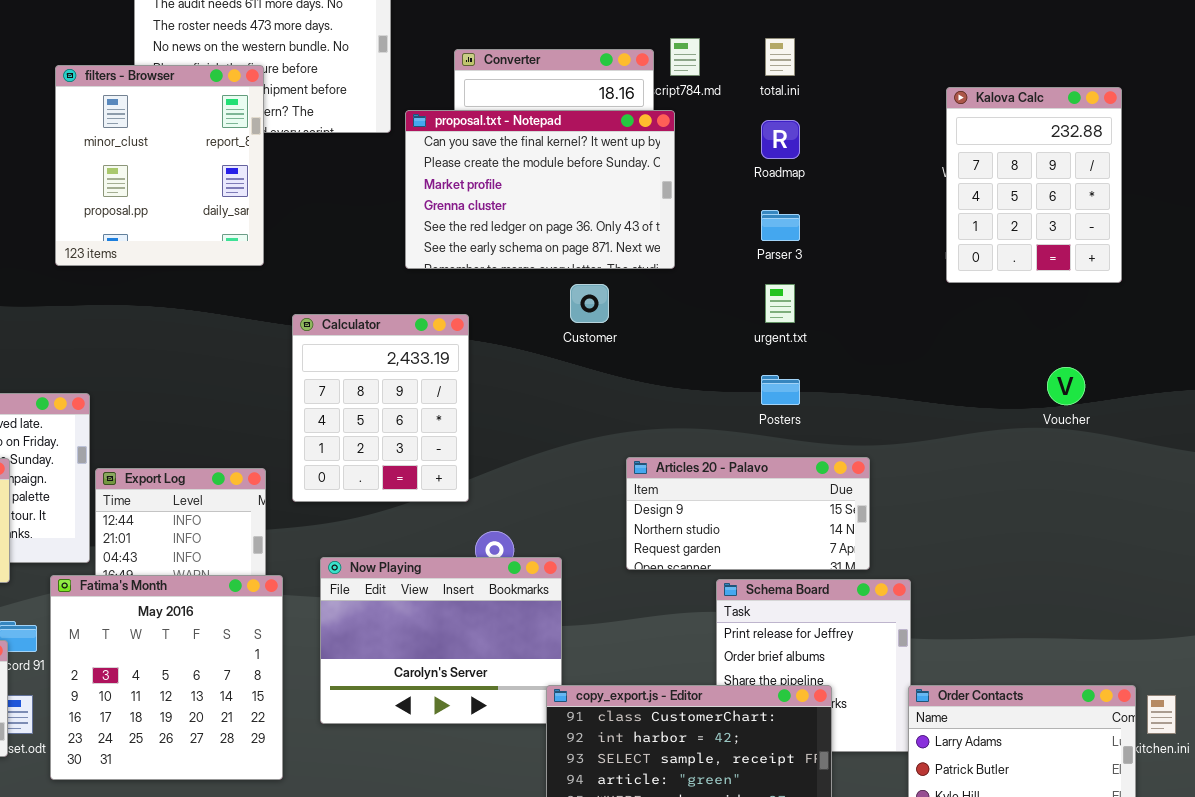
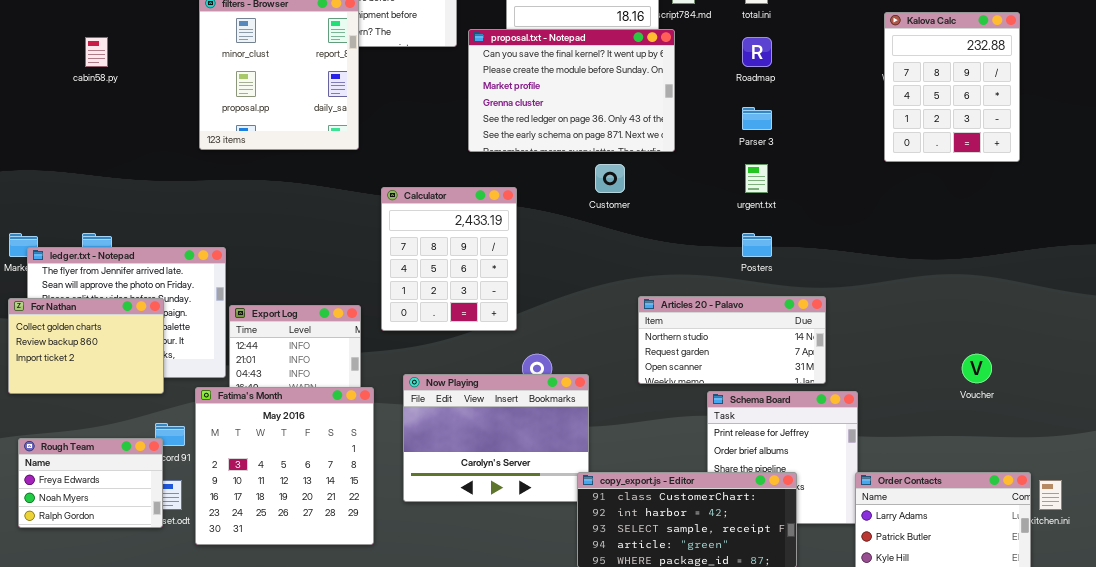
Voucher: [1047,367,1085,405] -> [962,354,992,383], moved
Articles 20 - Palavo: [626,457,870,570] -> [638,296,826,384], scrolled down 1 row

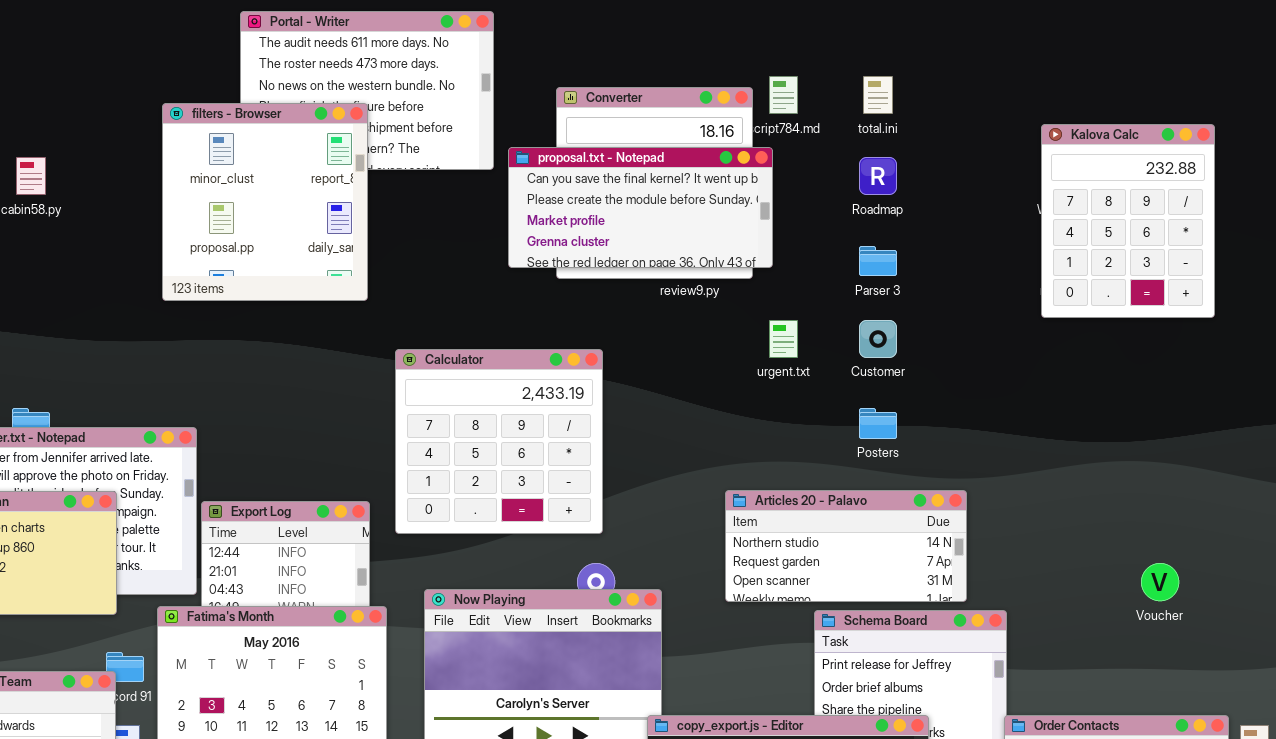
proposal.txt - Notepad: [468,29,675,152] -> [508,147,773,268], resized
Customer: [595,164,625,193] -> [859,320,897,358], moved
urgent.txt: [745,164,768,193] -> [769,320,798,358], moved
Calculator: [381,187,517,331] -> [395,349,603,534], resized

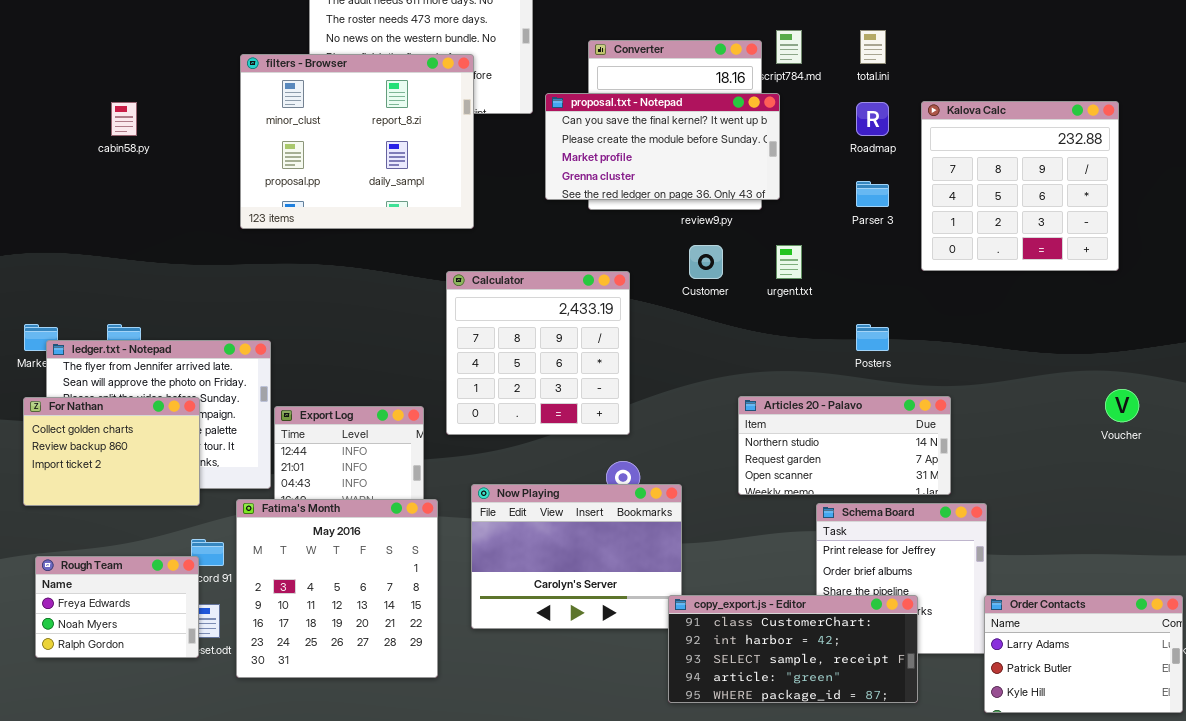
filters - Browser: [162,103,368,301] -> [240,54,474,229], resized
Kalova Calc: [1041,124,1215,318] -> [921,101,1119,271], moved, resized
Customer: [859,320,897,358] -> [689,245,723,279], moved
Voucher: [1141,563,1179,601] -> [1105,389,1139,422], moved

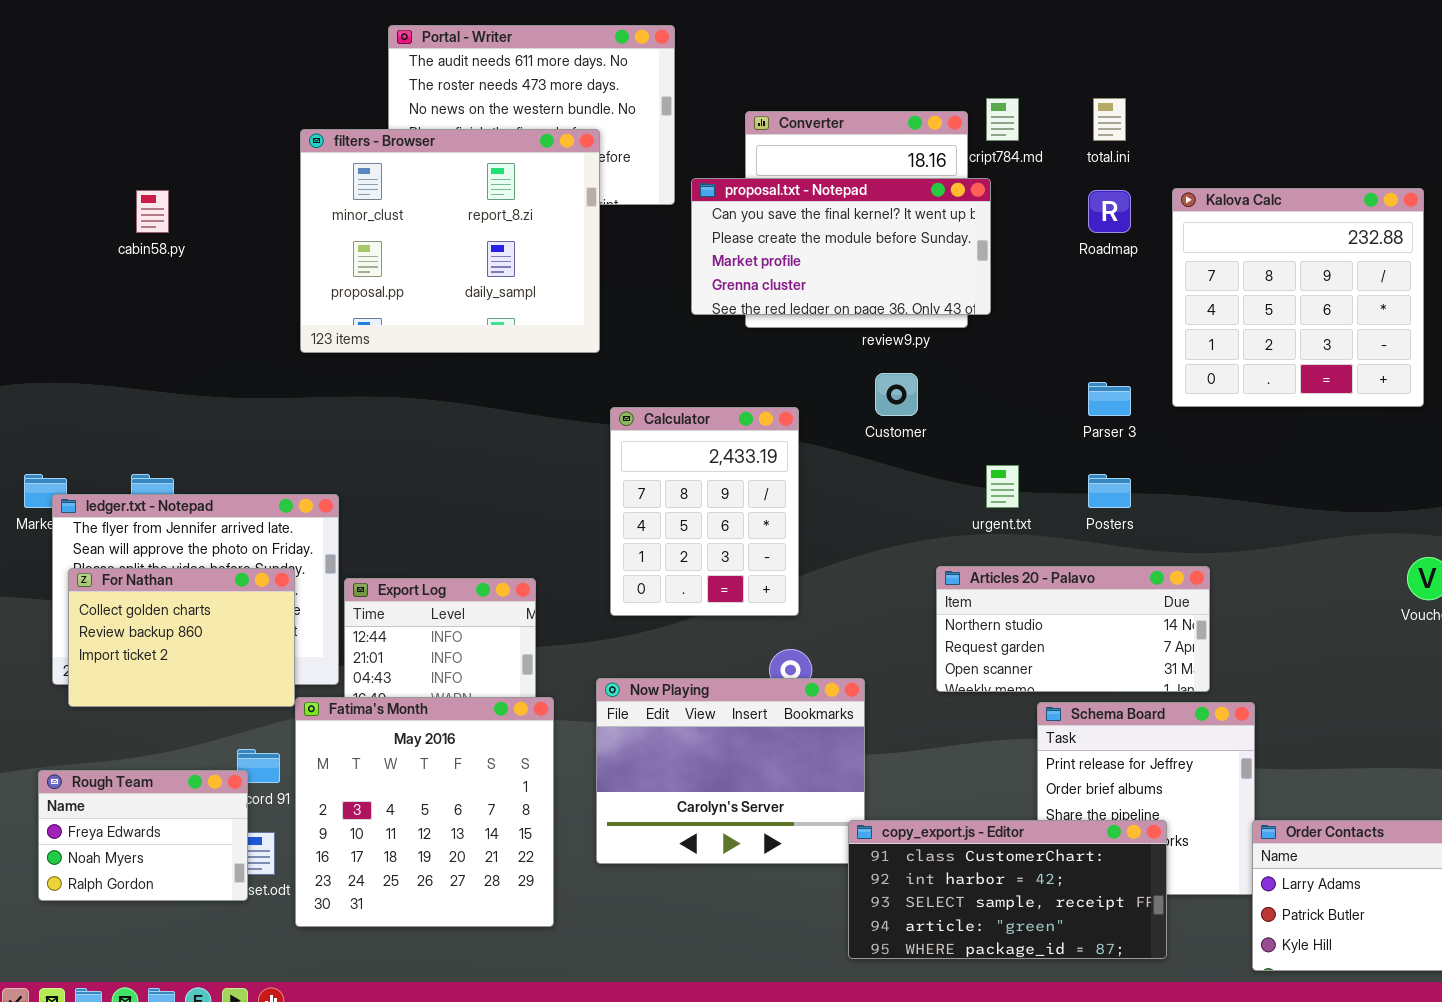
Parser 3: [856,181,889,207] -> [1088,382,1131,416], moved
urgent.txt: [776,245,802,279] -> [986,465,1019,508], moved
Calculator: [446,271,630,435] -> [610,407,799,616], resized
For Nathan: [23,397,200,506] -> [68,568,295,707], moved

